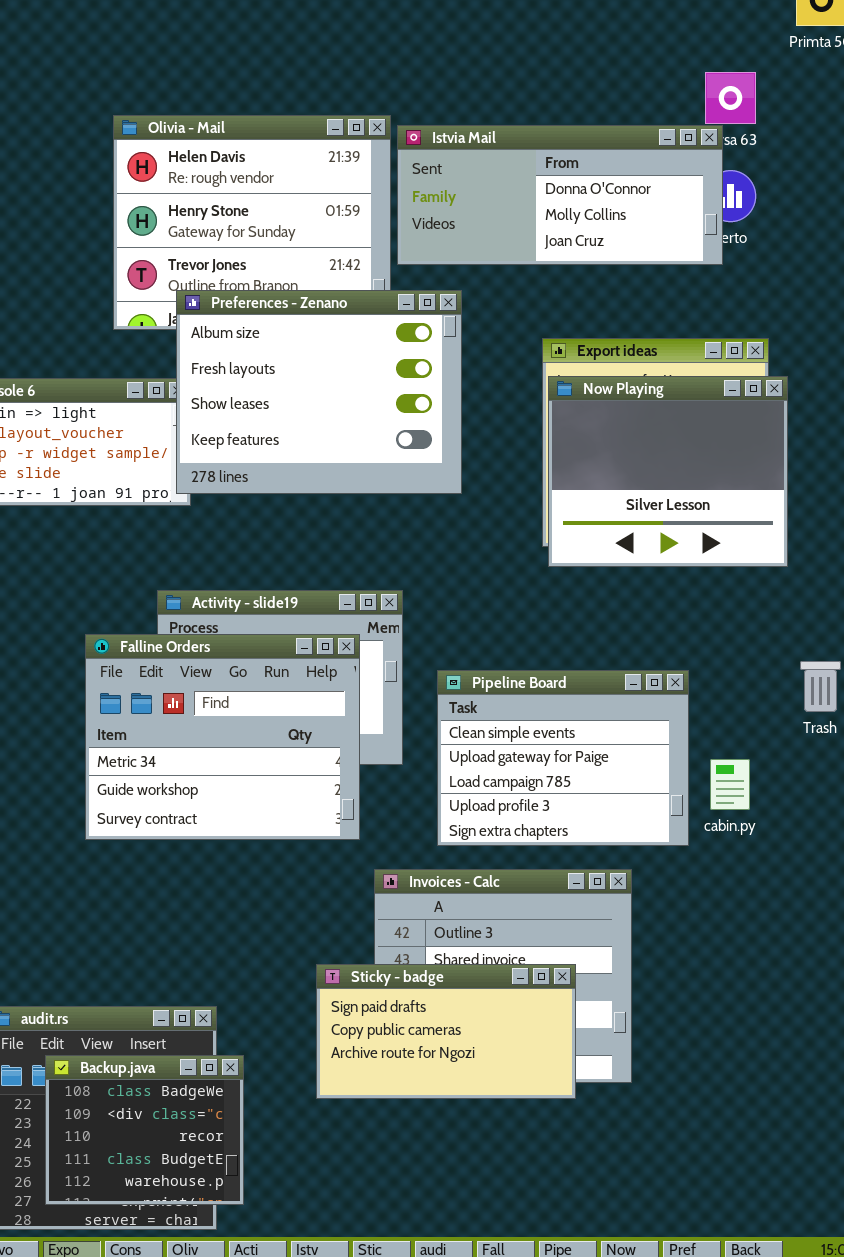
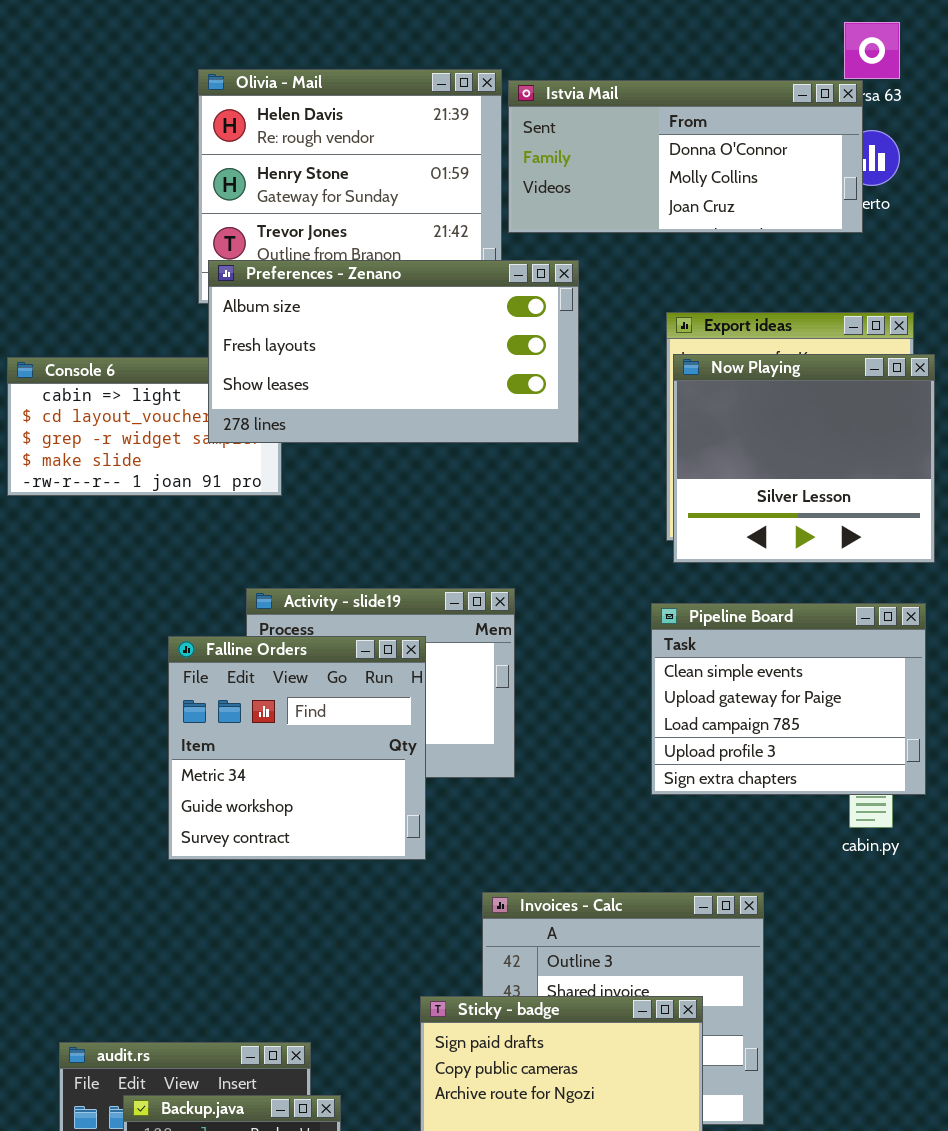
Preferences - Zenano: [176,290,462,494] -> [208,260,579,443], resized
Falline Orders: [85,634,360,840] -> [168,636,426,860], resized
Pipeline Board: [437,670,689,846] -> [651,603,926,795], moved

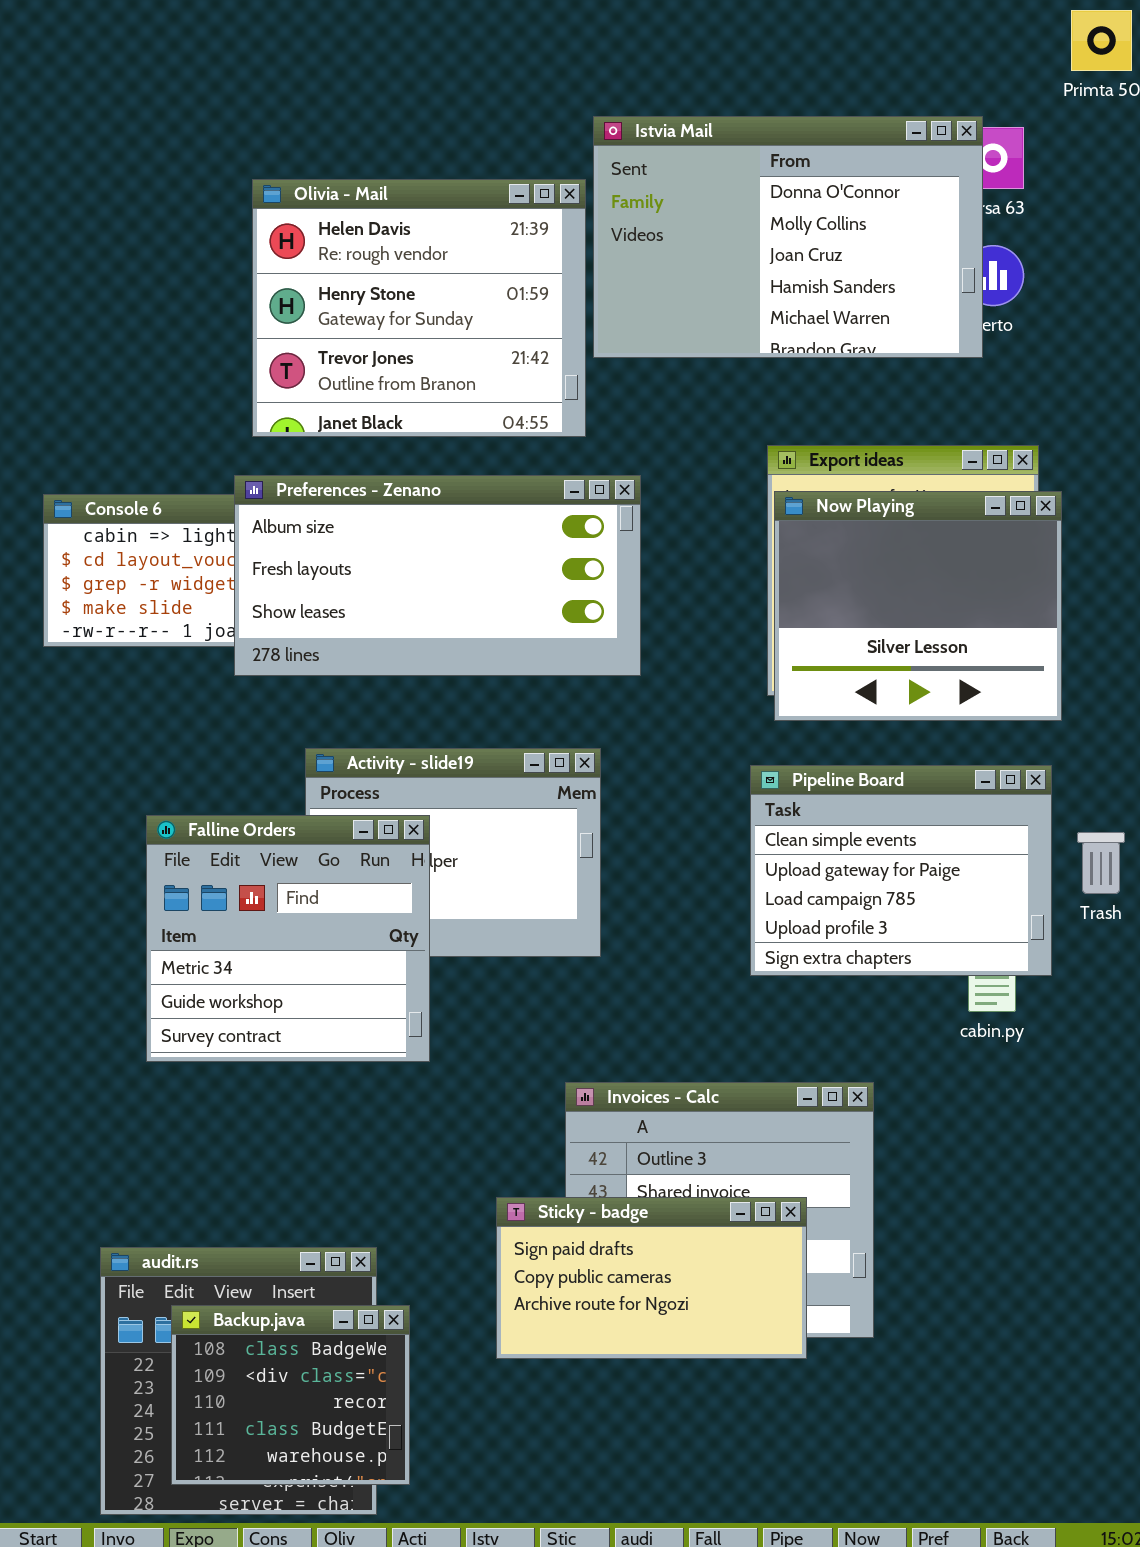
Istvia Mail: [508,80,863,233] -> [593,116,983,358], resized
Preferences - Zenano: [208,260,579,443] -> [234,475,641,676], moved
Falline Orders: [168,636,426,860] -> [146,815,430,1062], moved

